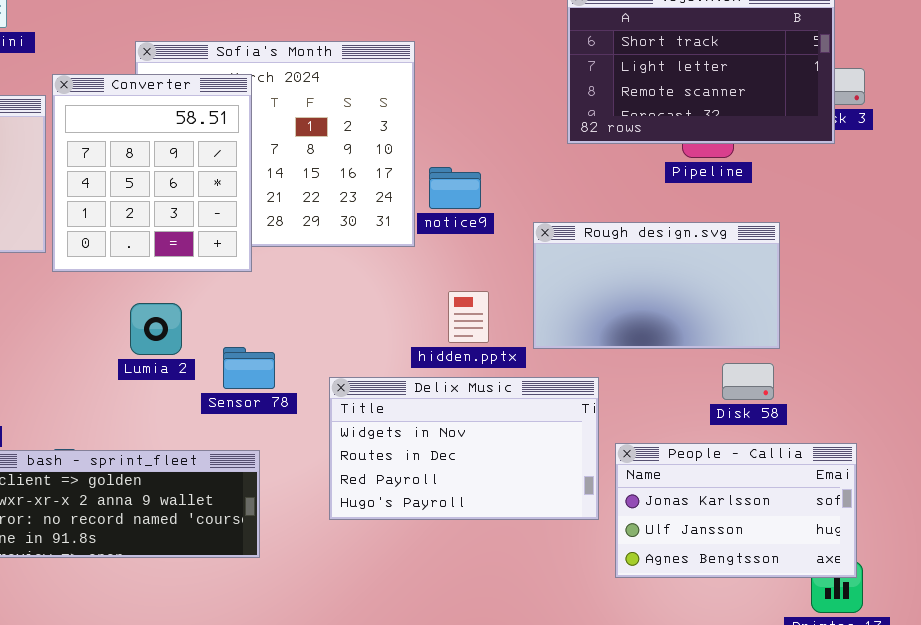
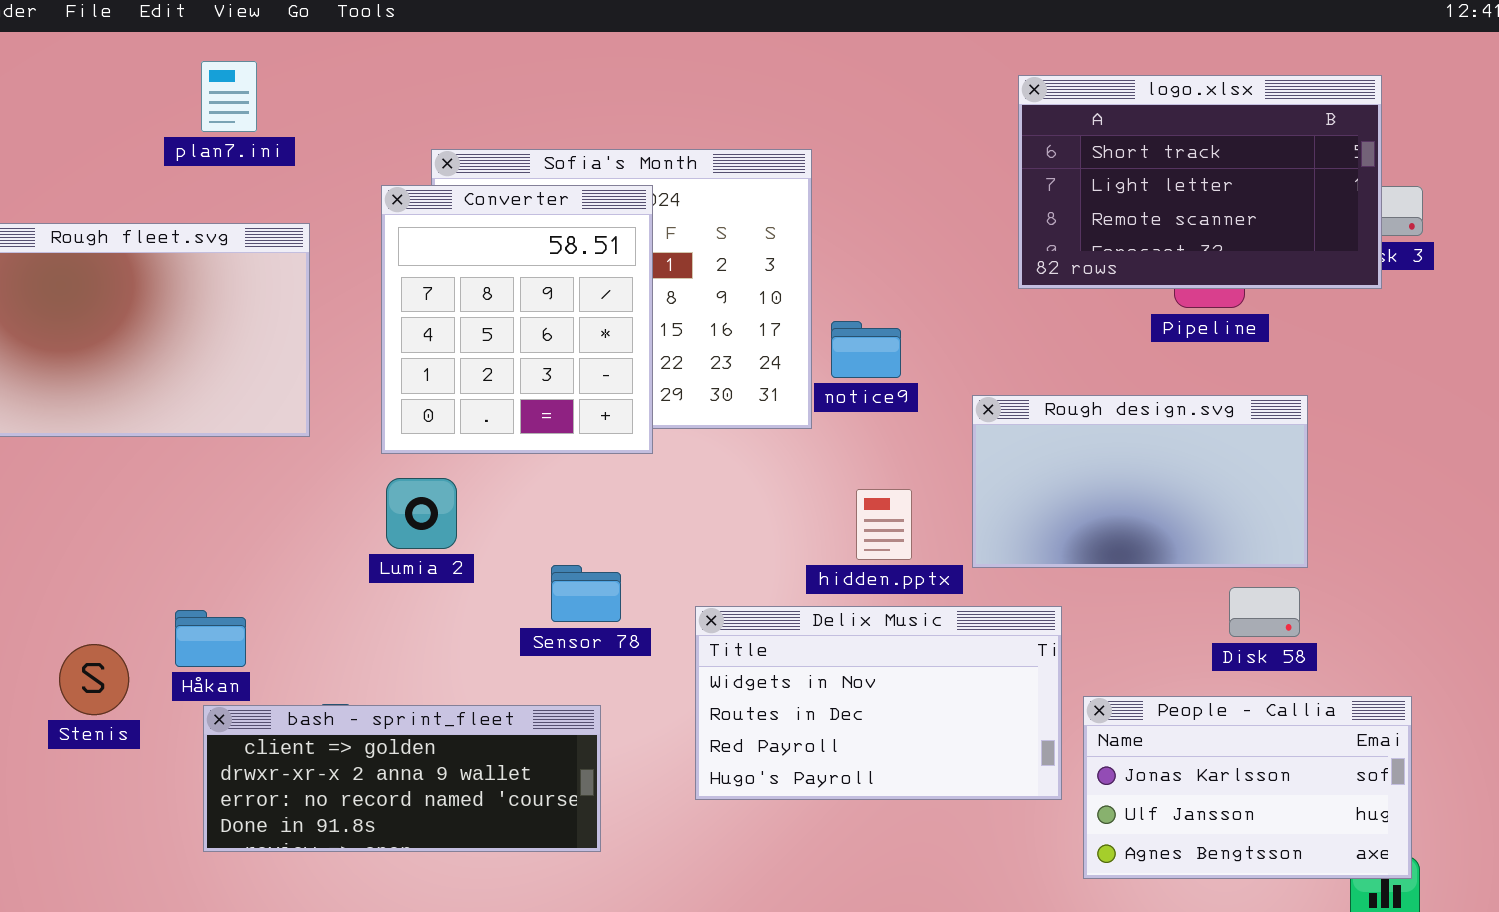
Converter: [52,74,252,272] -> [381,185,653,454], moved
Lumia 2: [130,303,182,355] -> [386,478,457,549], moved

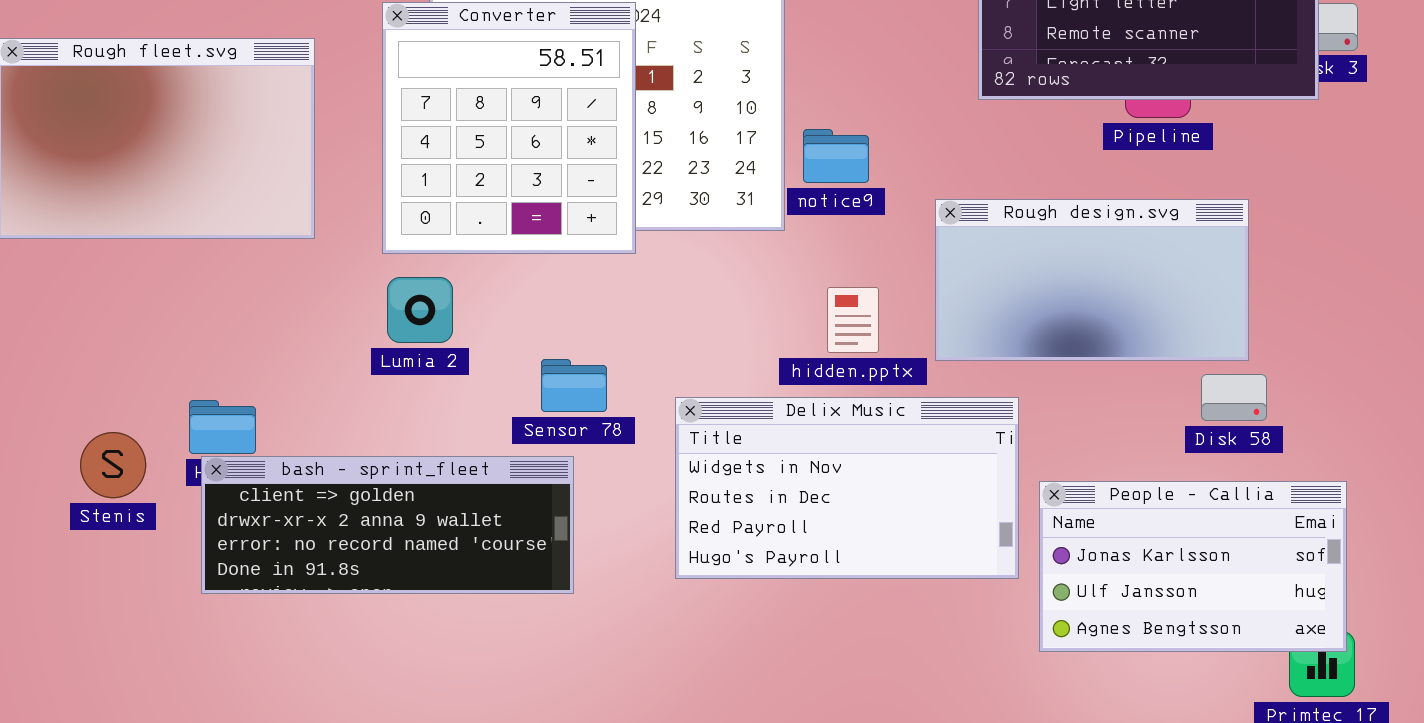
Disk 58: [1229,587,1300,637] -> [1201,374,1267,421], moved
bash - sprint_fleet: [203,705,601,852] -> [201,456,574,594], moved

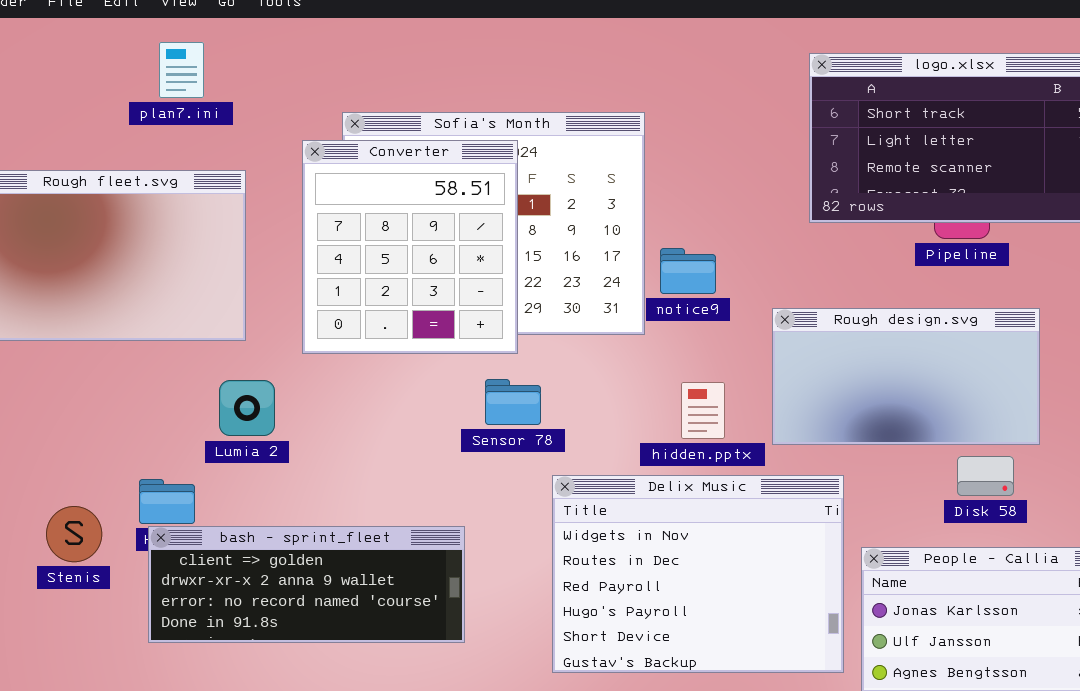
Lumia 2: [387,277,453,343] -> [219,380,275,436], moved
Sensor 78: [541,359,607,412] -> [485,379,541,425], moved
Disk 58: [1201,374,1267,421] -> [957,456,1014,496], moved
Delix Music: [675,397,1019,579] -> [552,475,844,673], resized

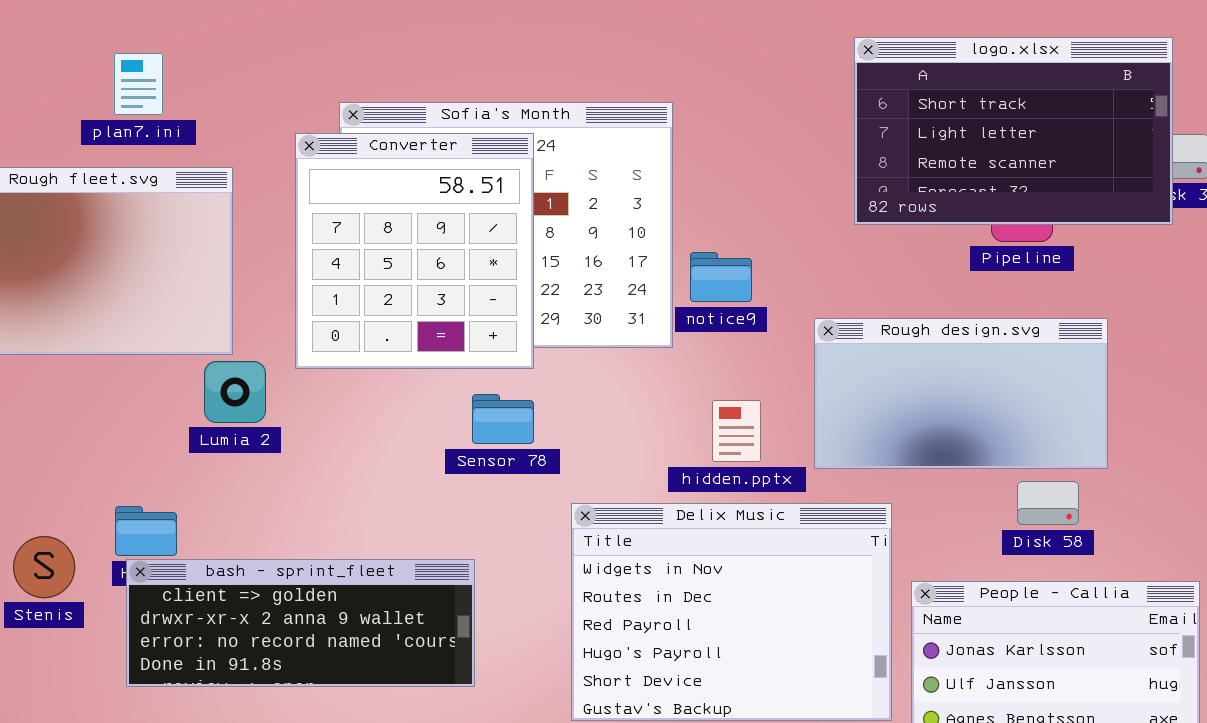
plan7.ini: [159,42,204,98] -> [114,53,163,115], moved
Sensor 78: [485,379,541,425] -> [472,394,534,444], moved
Lumia 2: [219,380,275,436] -> [204,361,266,423], moved

